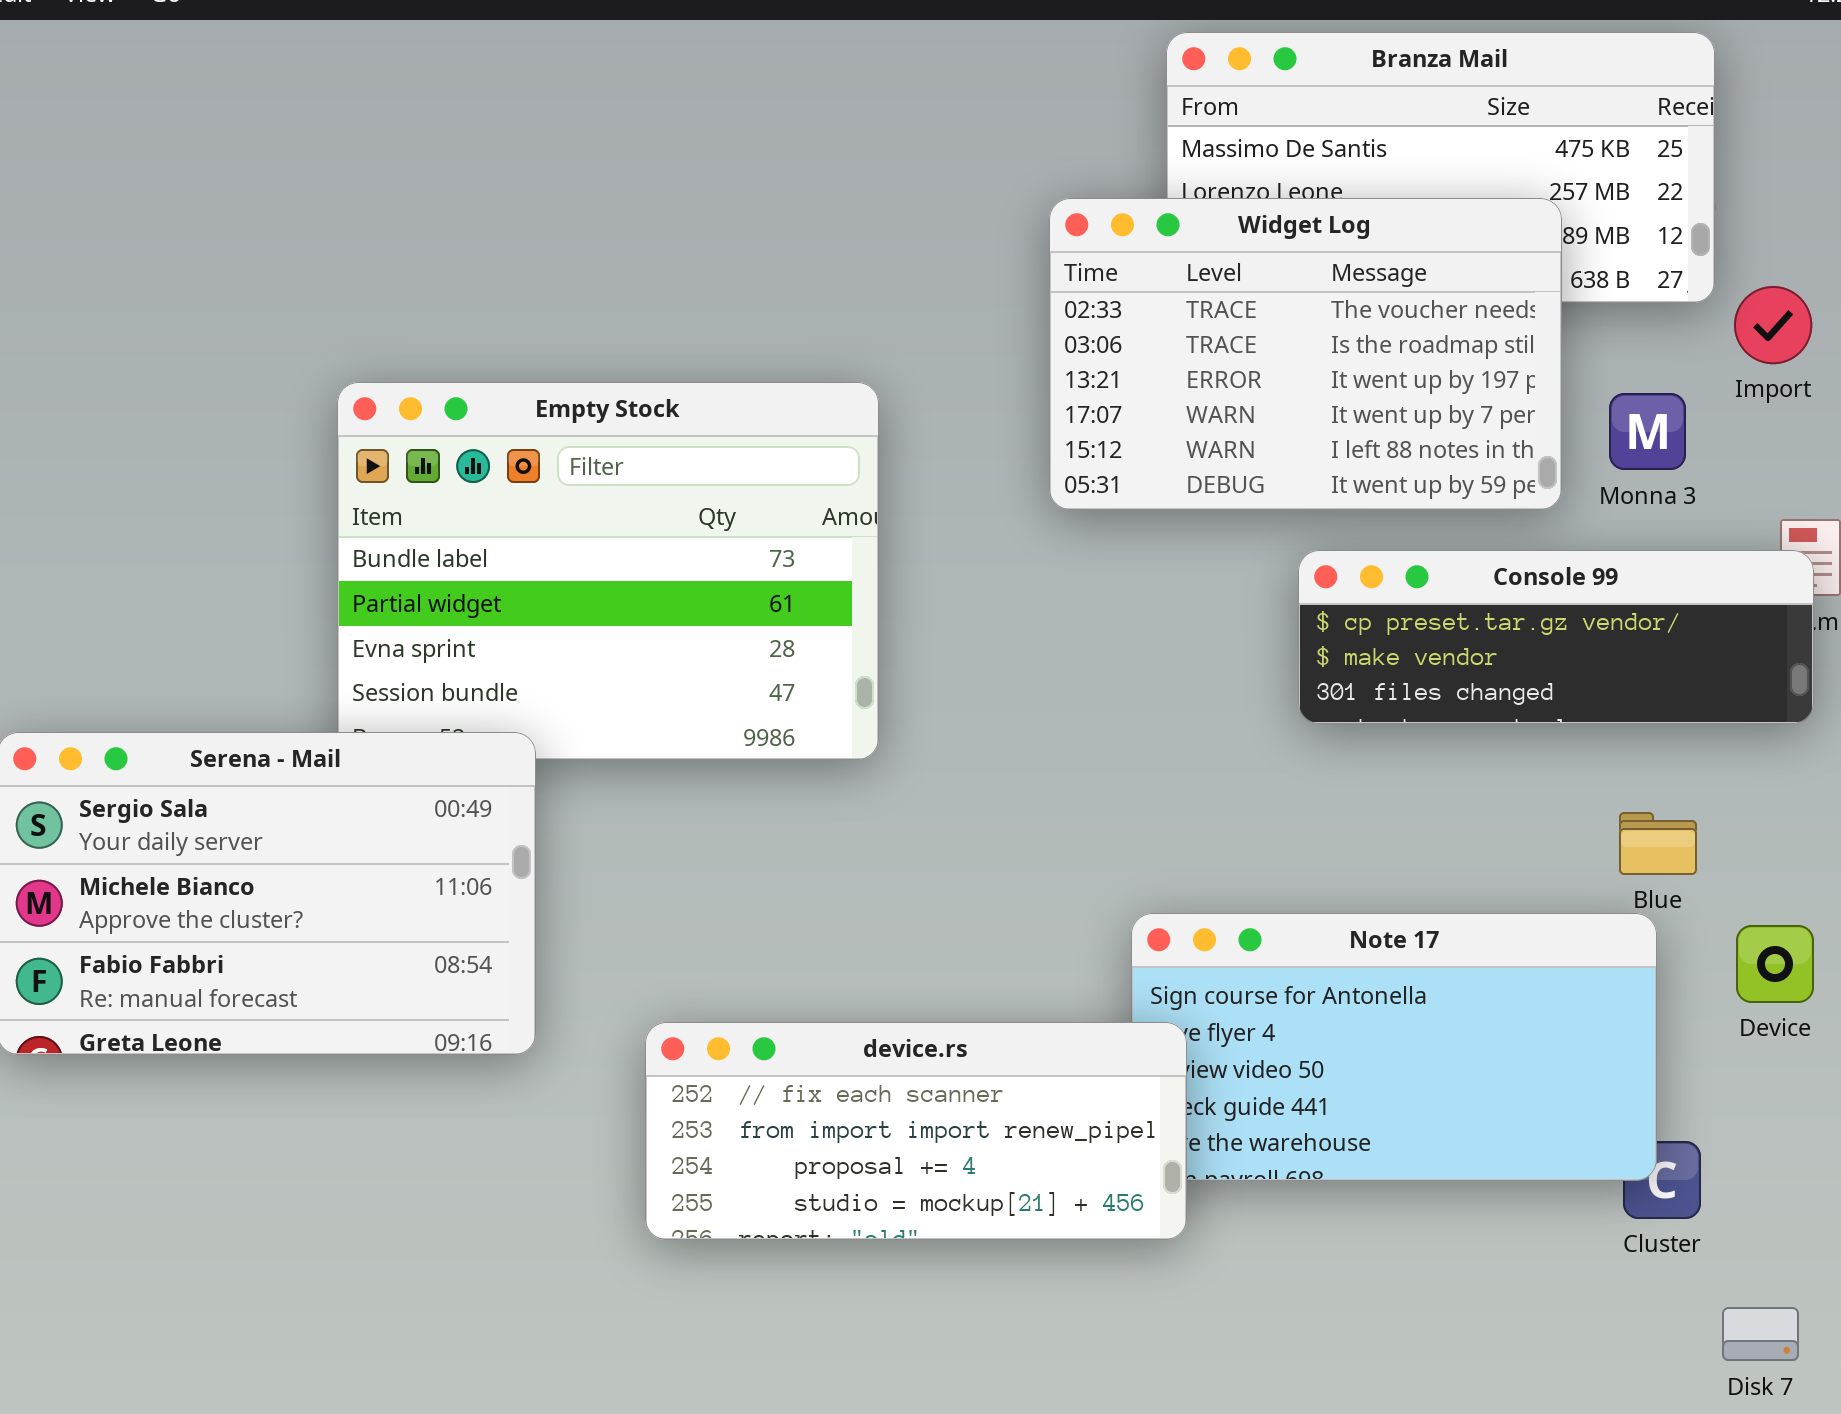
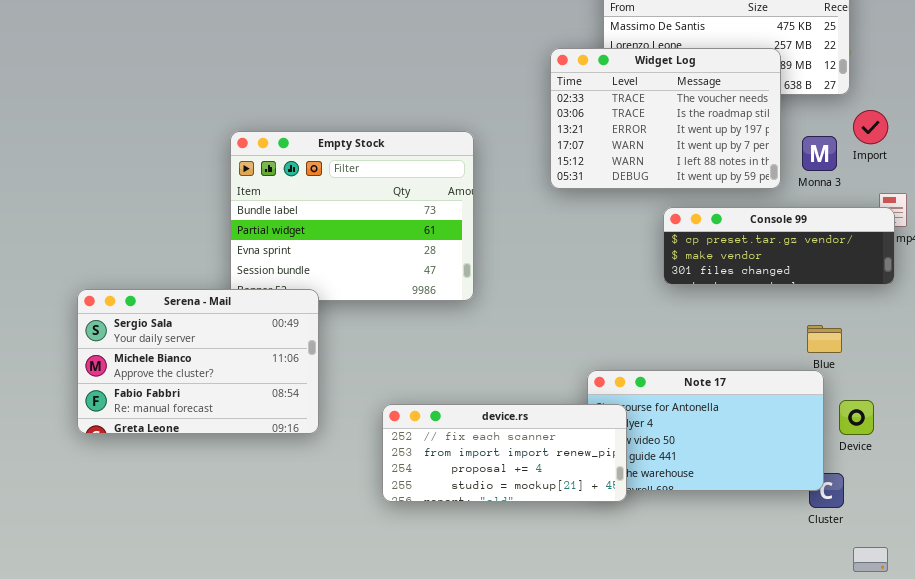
Import: [1734,286,1812,364] -> [853,110,888,144], moved
Device: [1736,925,1814,1003] -> [839,400,874,435], moved
device.rs: [645,1022,1187,1240] -> [382,404,627,502], moved

